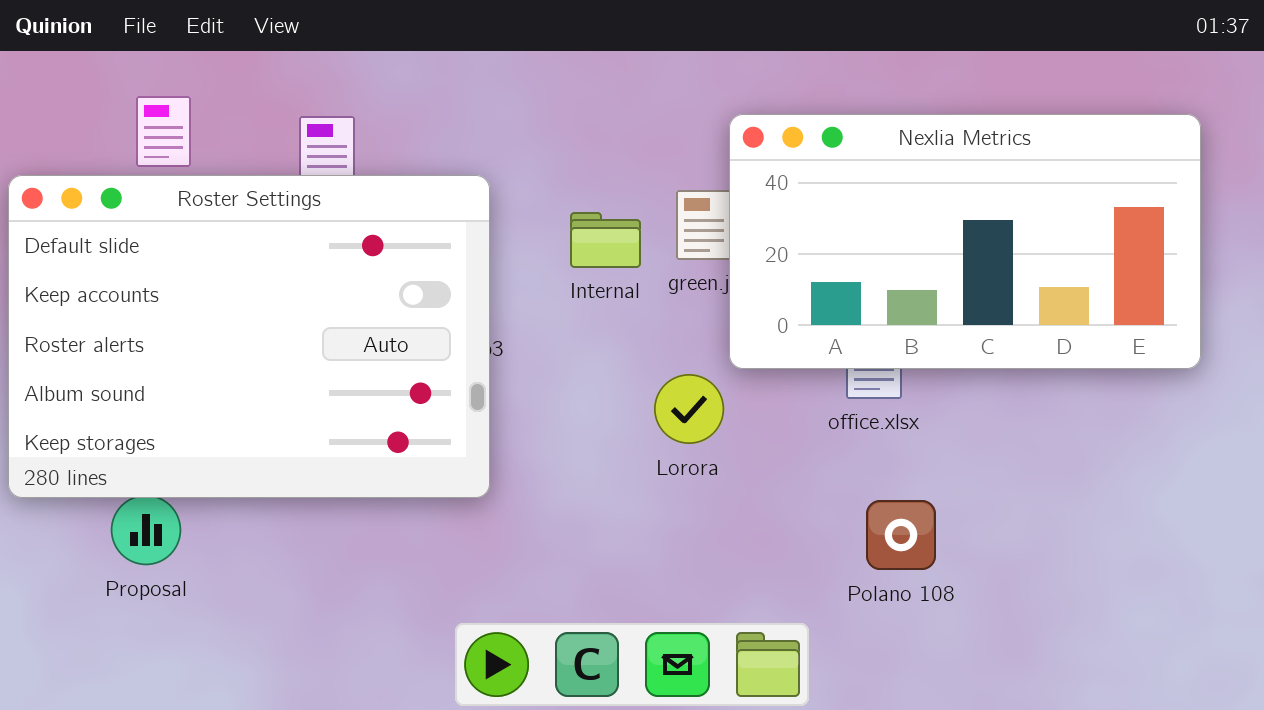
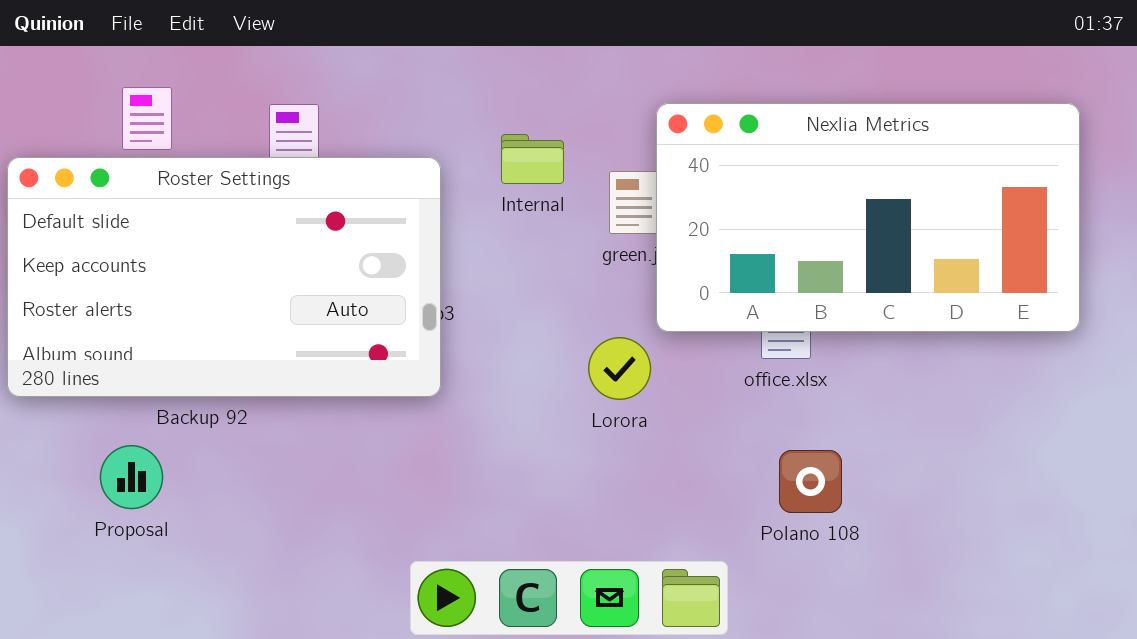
Roster Settings: [8,175,490,498] -> [7,157,441,397], resized
Internal: [570,212,641,268] -> [501,134,564,184], moved

